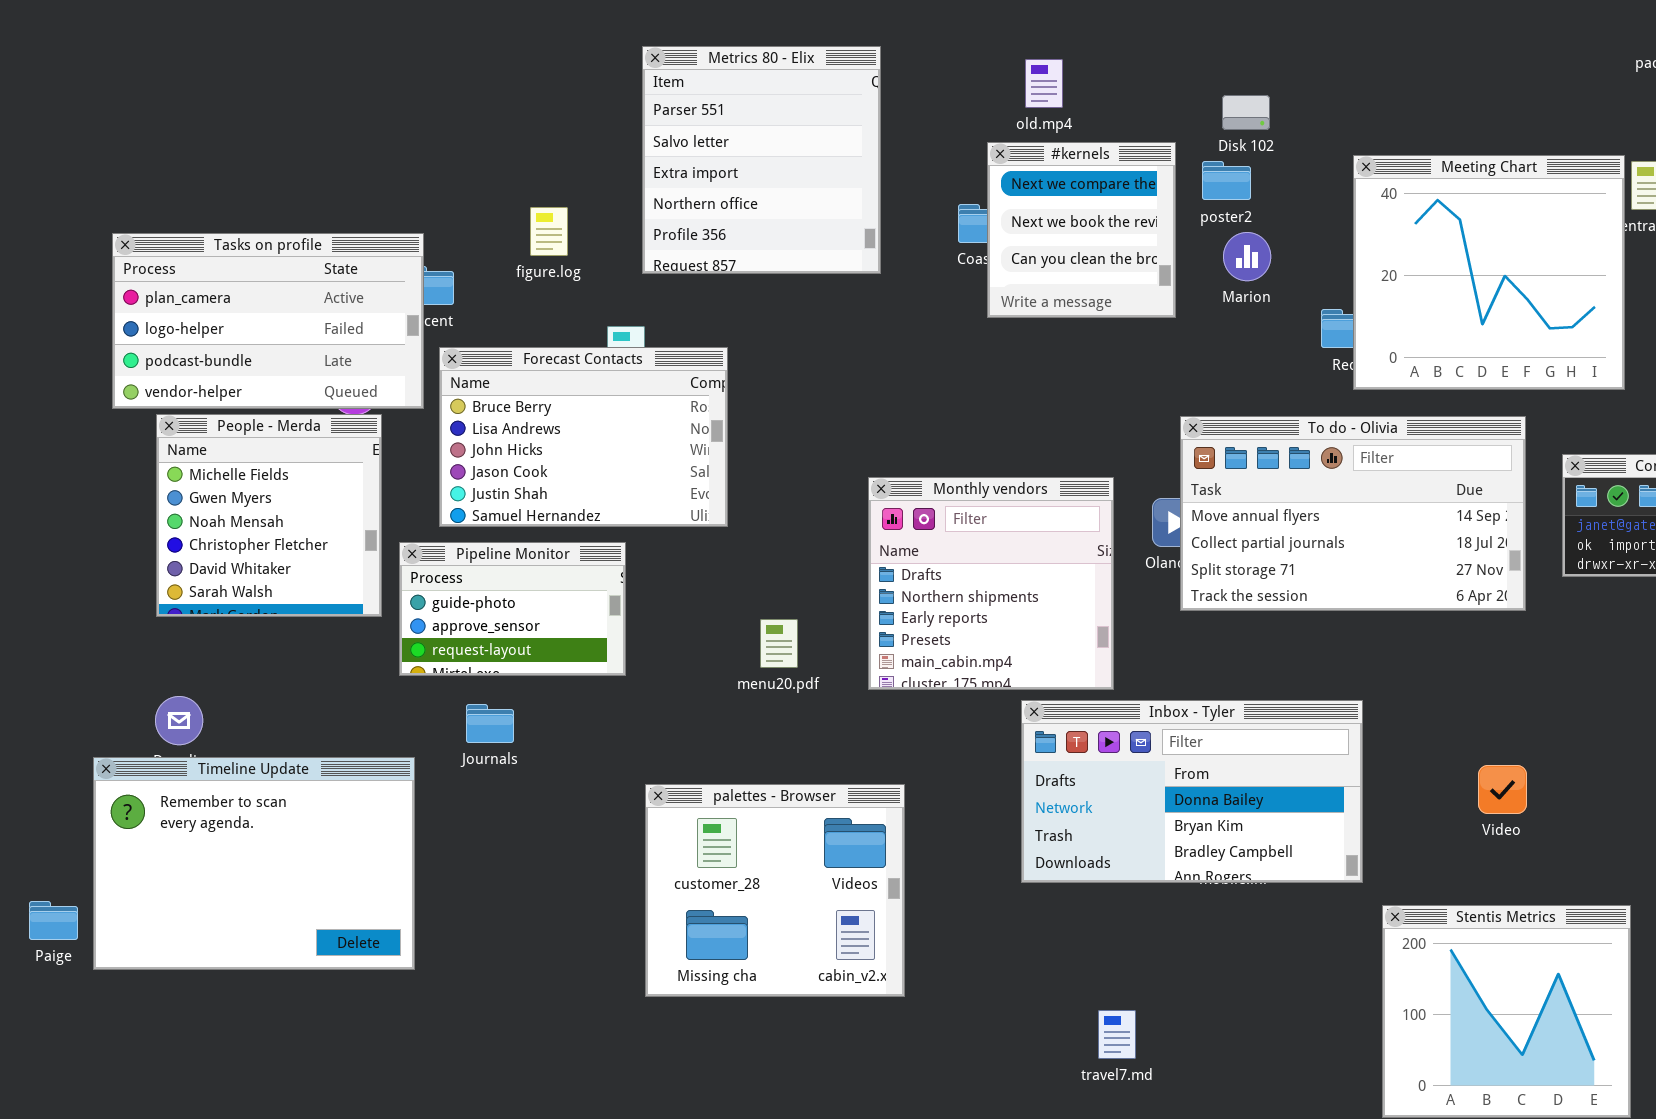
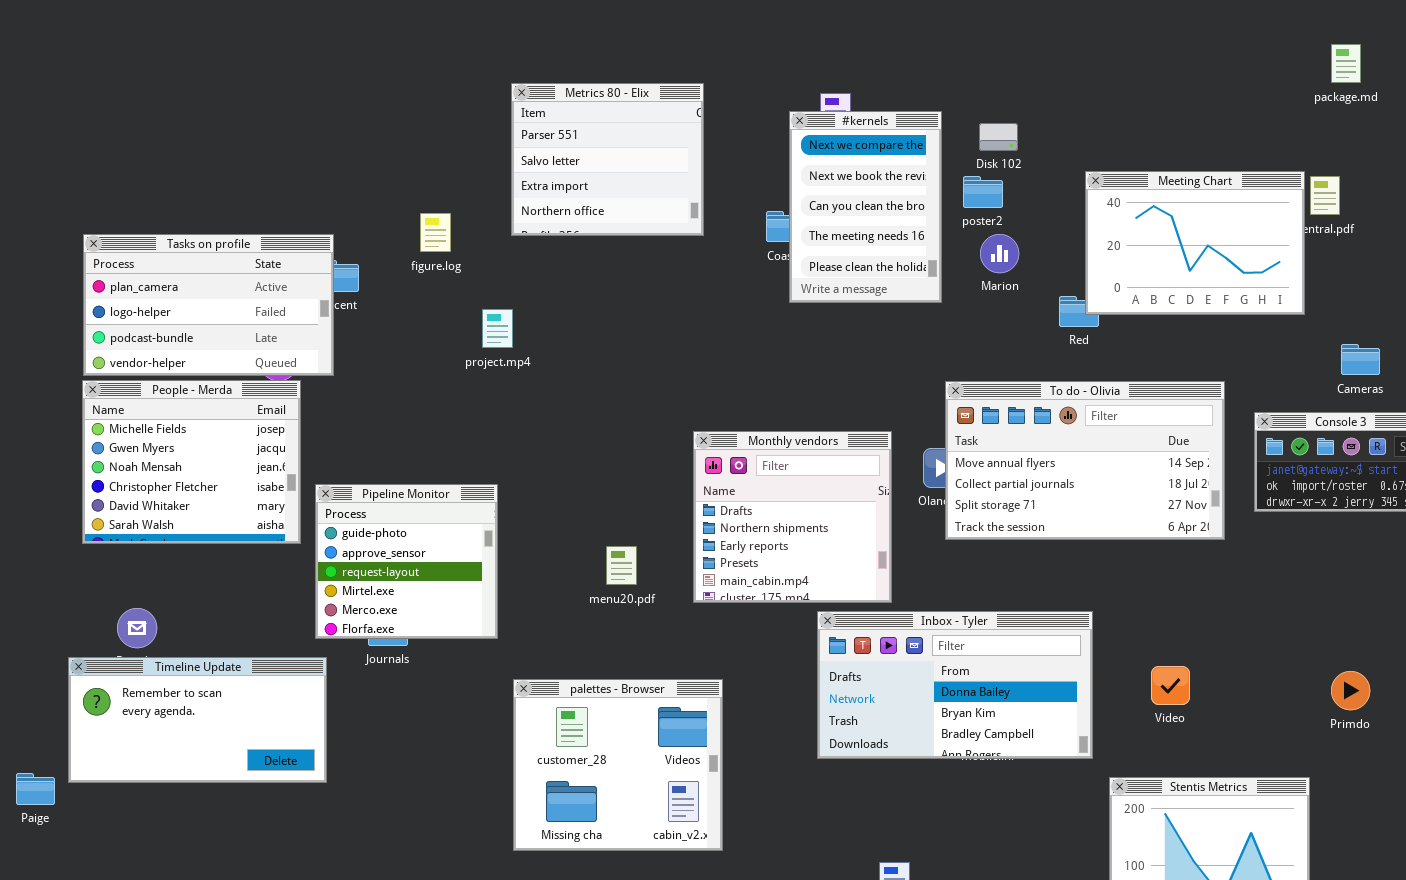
Metrics 80 - Elix: [642,46,881,274] -> [511,83,704,236], resized
#kernels: [987,142,1176,318] -> [789,111,942,303], resized
Meeting Chart: [1353,155,1625,390] -> [1085,171,1305,315], resized
Forecast Contacts: [439,347,728,527] -> none, closed
People - Merda: [156,414,382,617] -> [82,380,301,544], resized
Pipeline Monitor: [399,542,626,676] -> [315,484,498,639], resized
Timeline Update: [93,757,415,970] -> [68,657,327,783], resized
Video: [1478,765,1527,814] -> [1151,666,1190,705], moved

